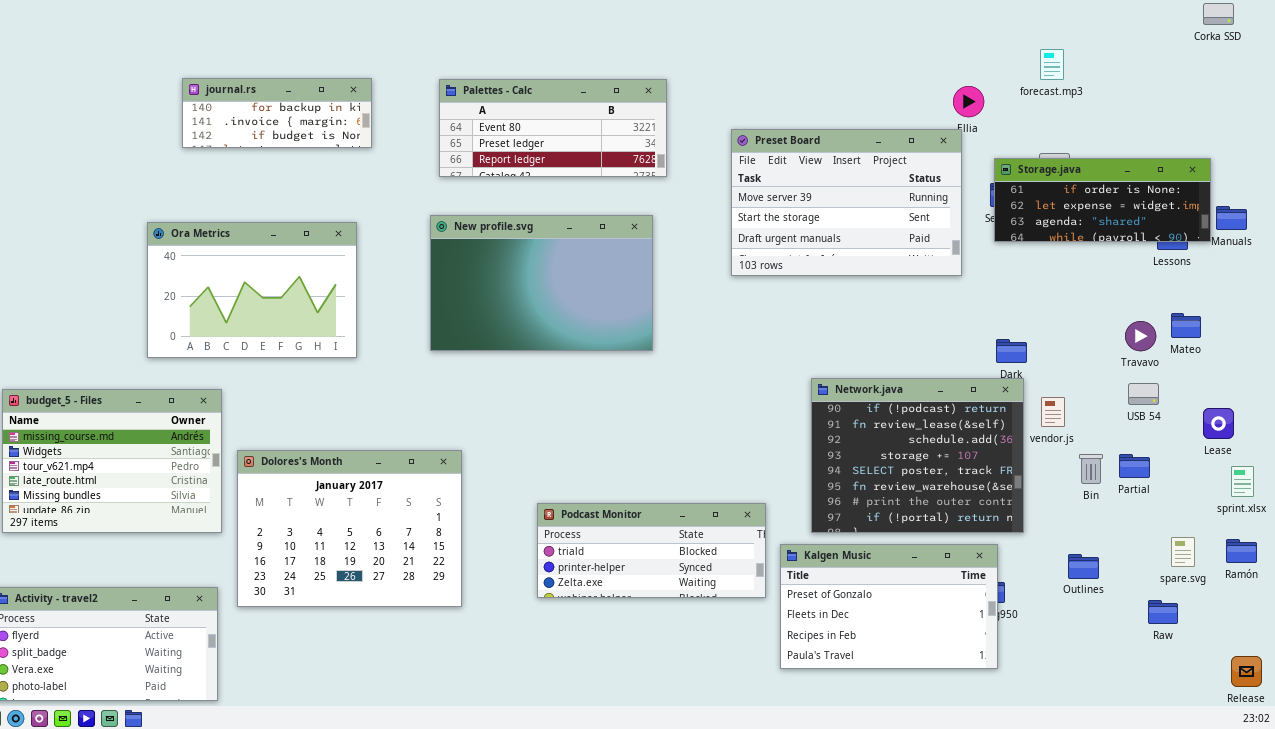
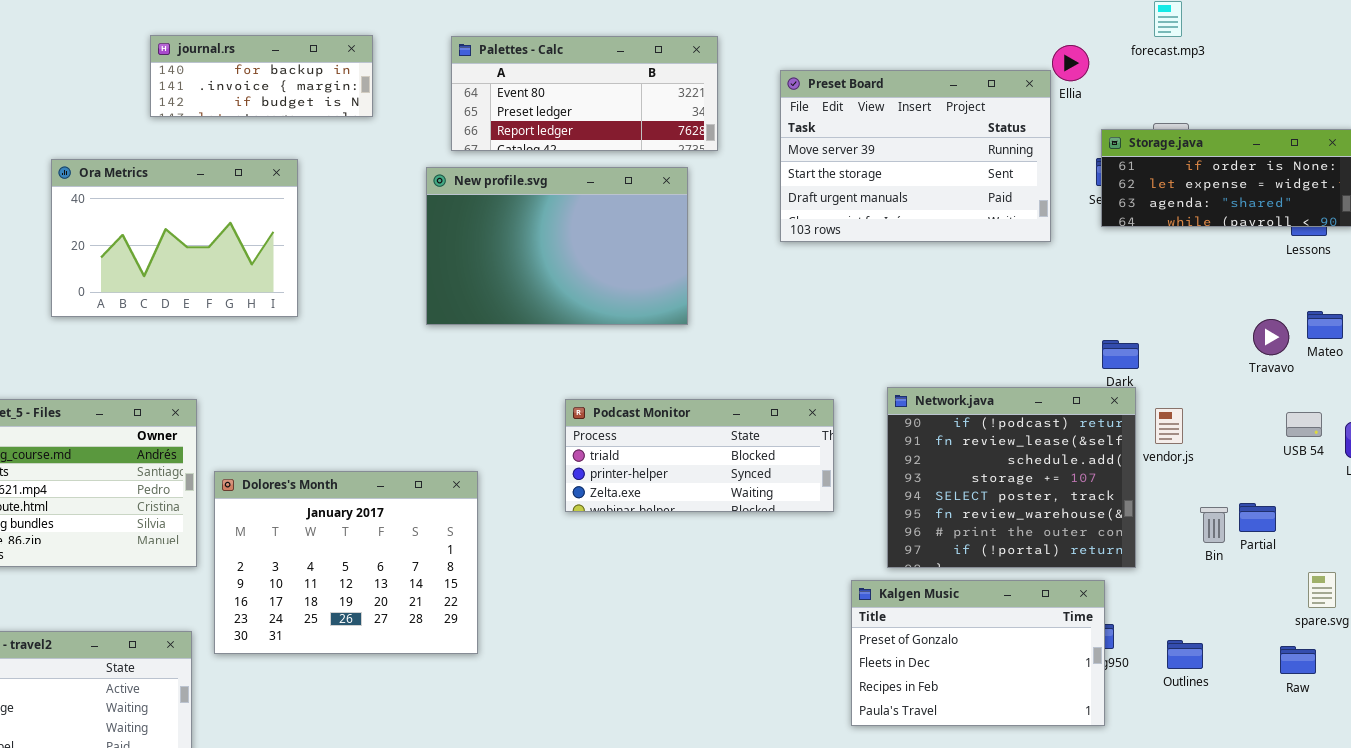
Preset Board: [731,129,962,276] -> [780,70,1051,242], moved
New profile.svg: [430,215,653,351] -> [426,167,688,325], moved
Ora Metrics: [147,222,357,358] -> [51,159,298,317], moved
USB 54: [1128,383,1159,405] -> [1286,412,1322,437], moved
Bin: [1079,454,1103,484] -> [1200,507,1228,543], moved
Partial: [1119,454,1150,478] -> [1239,503,1276,532], moved
Podcast Monitor: [537,503,766,598] -> [565,399,834,512], moved
Outlines: [1068,554,1099,579] -> [1167,640,1203,669], moved

